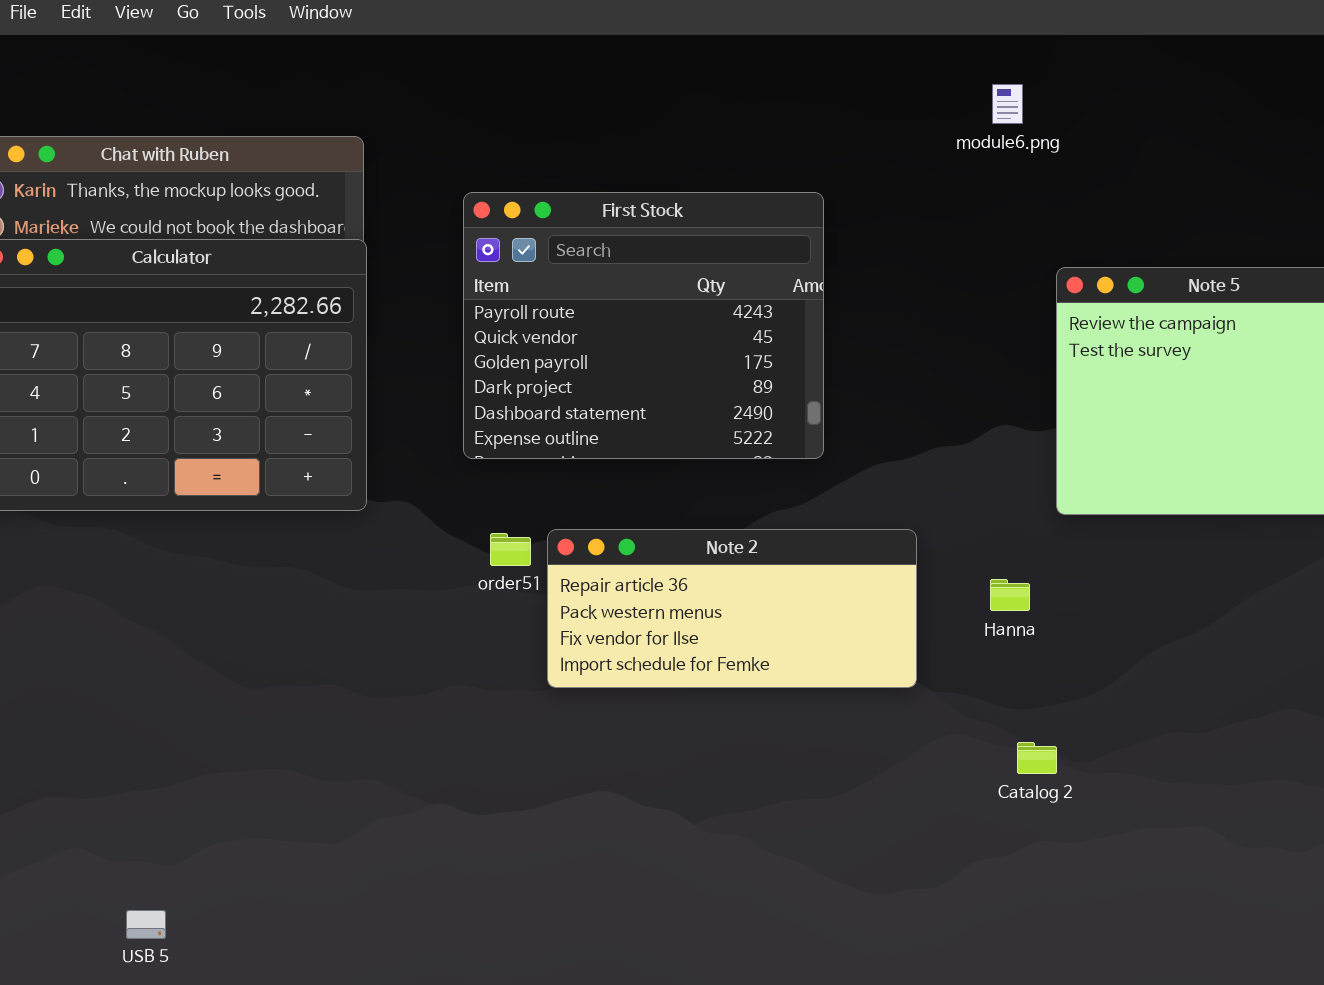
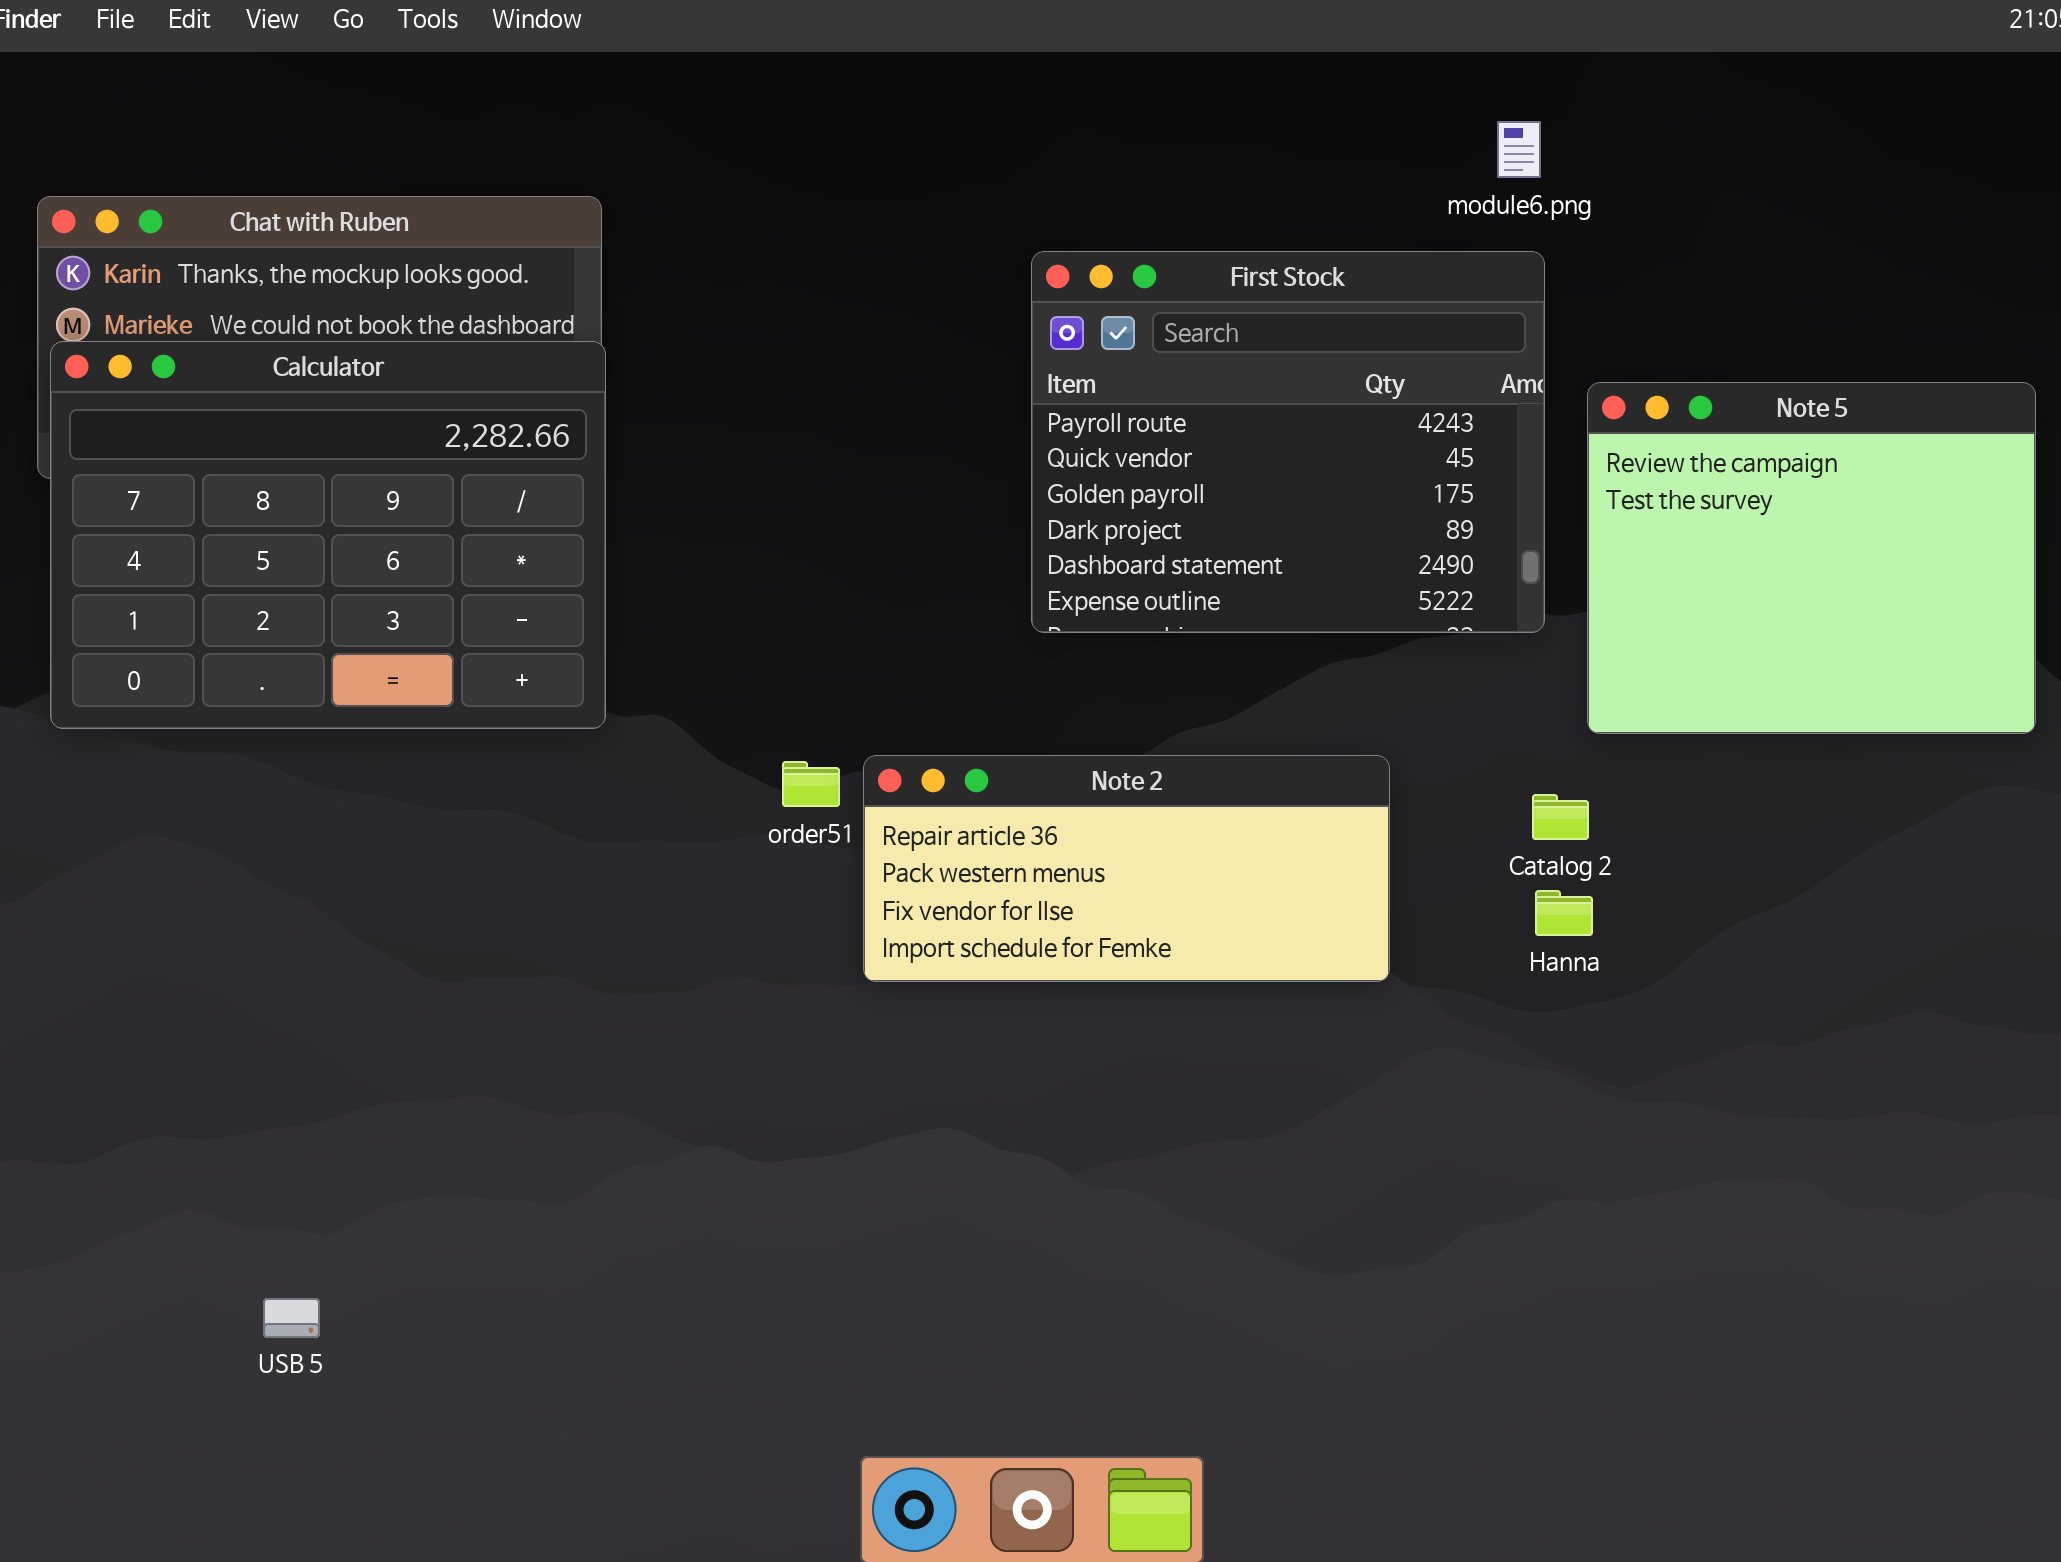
First Stock: [463,192,824,459] -> [1031,251,1545,633], moved
Hanna: [990,579,1030,611] -> [1535,890,1593,936], moved
Catalog 2: [1017,742,1057,774] -> [1532,794,1589,840], moved

